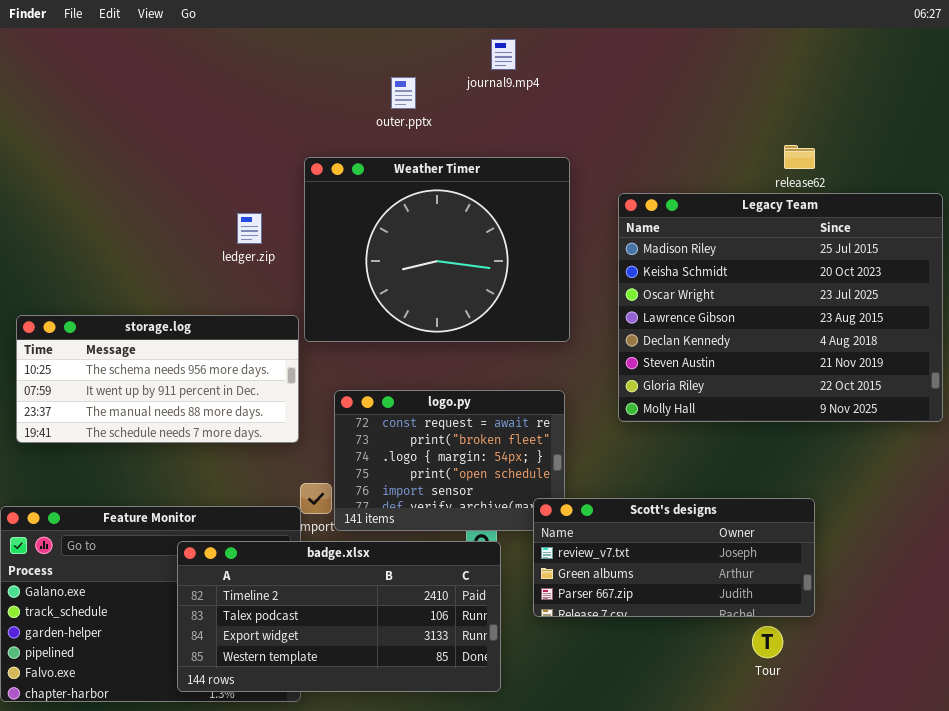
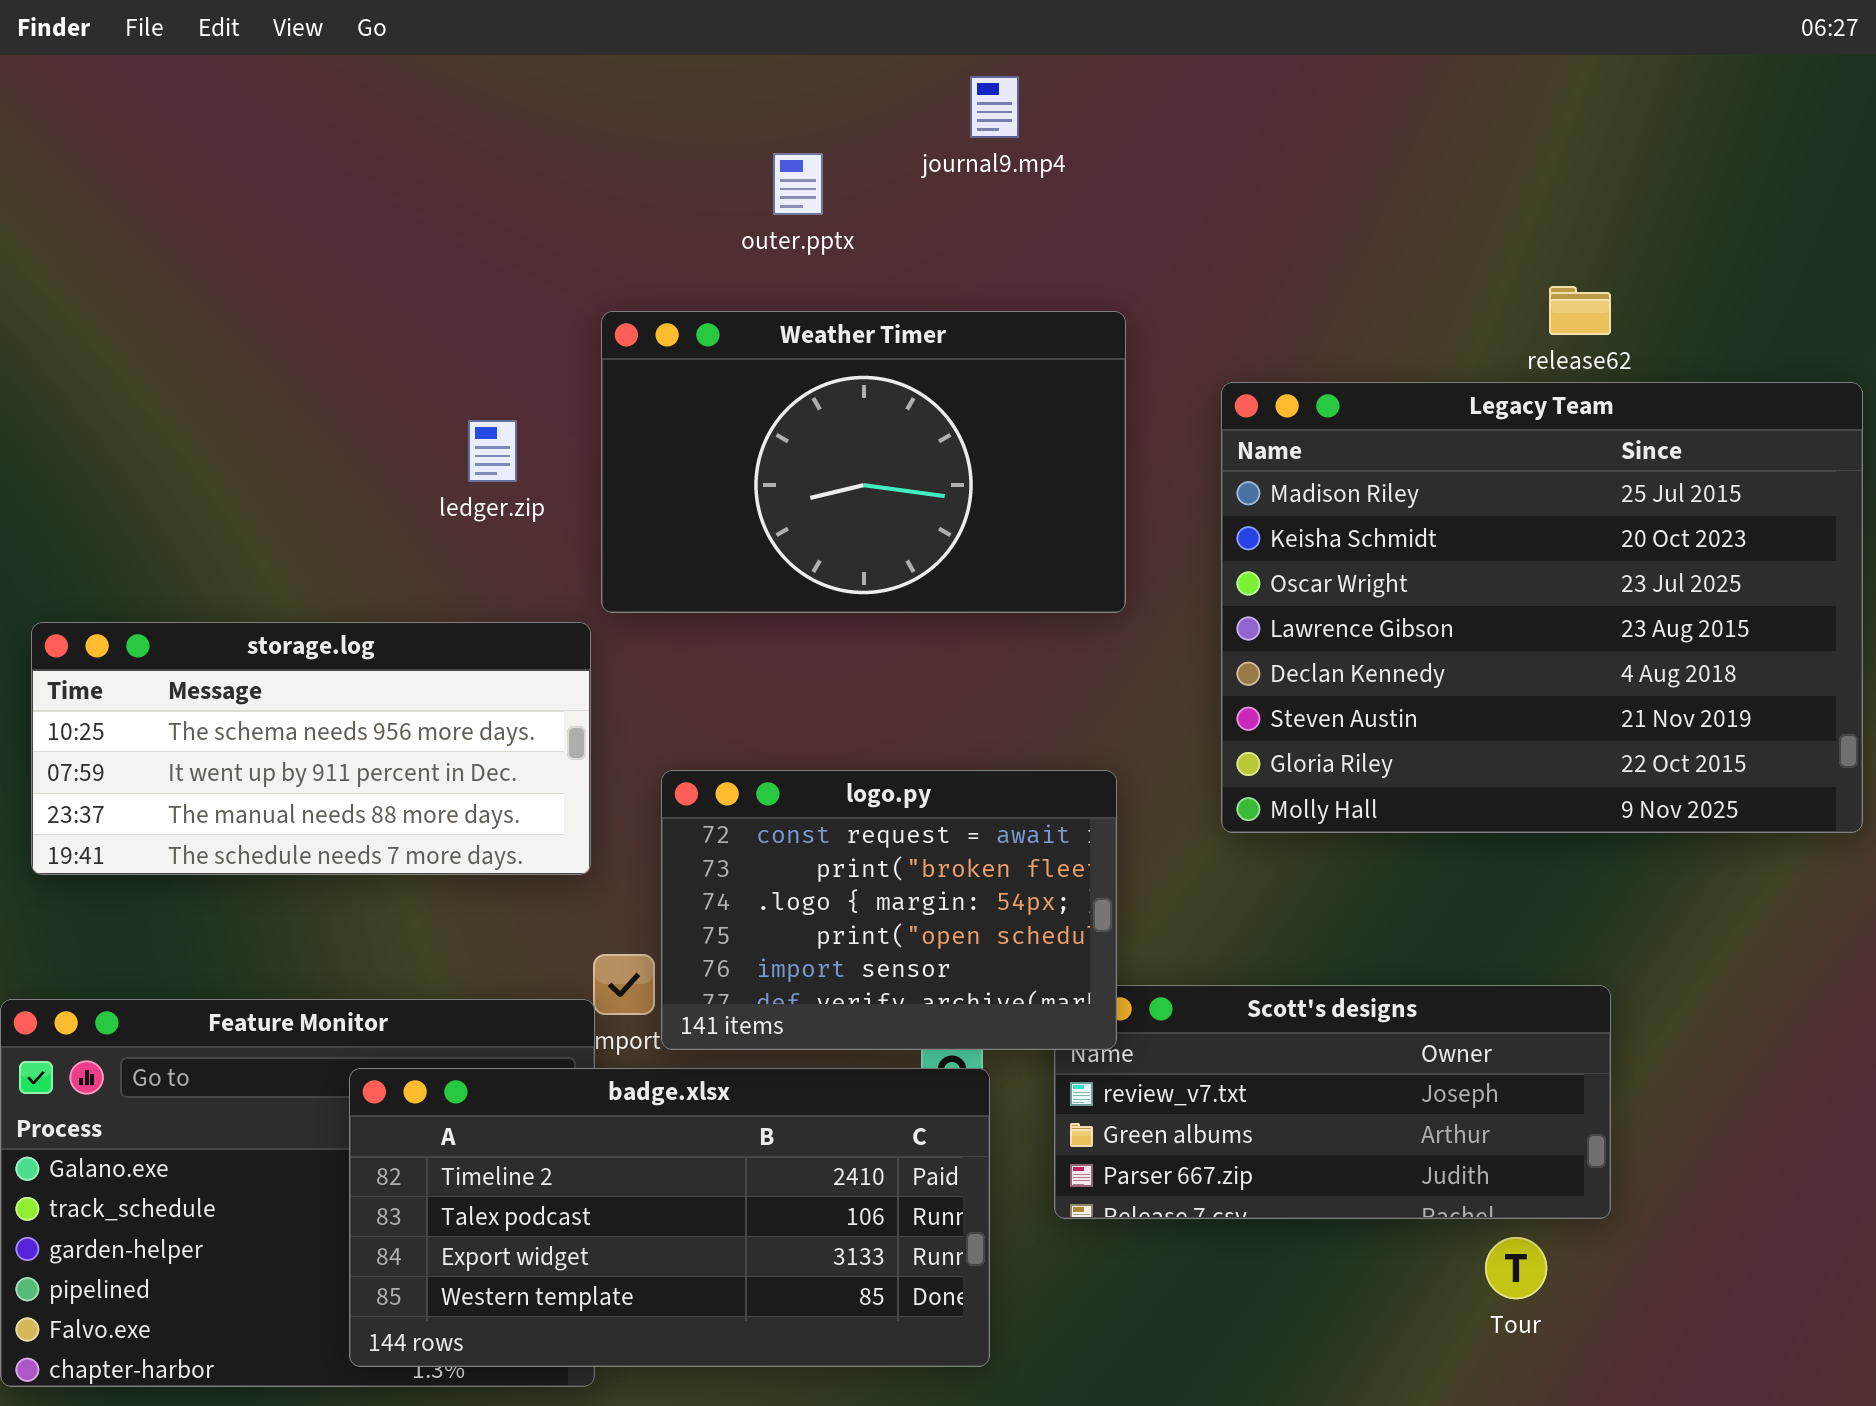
Weather Timer: [304,157,570,342] -> [601,311,1126,613], resized
logo.py: [334,390,565,531] -> [661,770,1117,1050], raised

